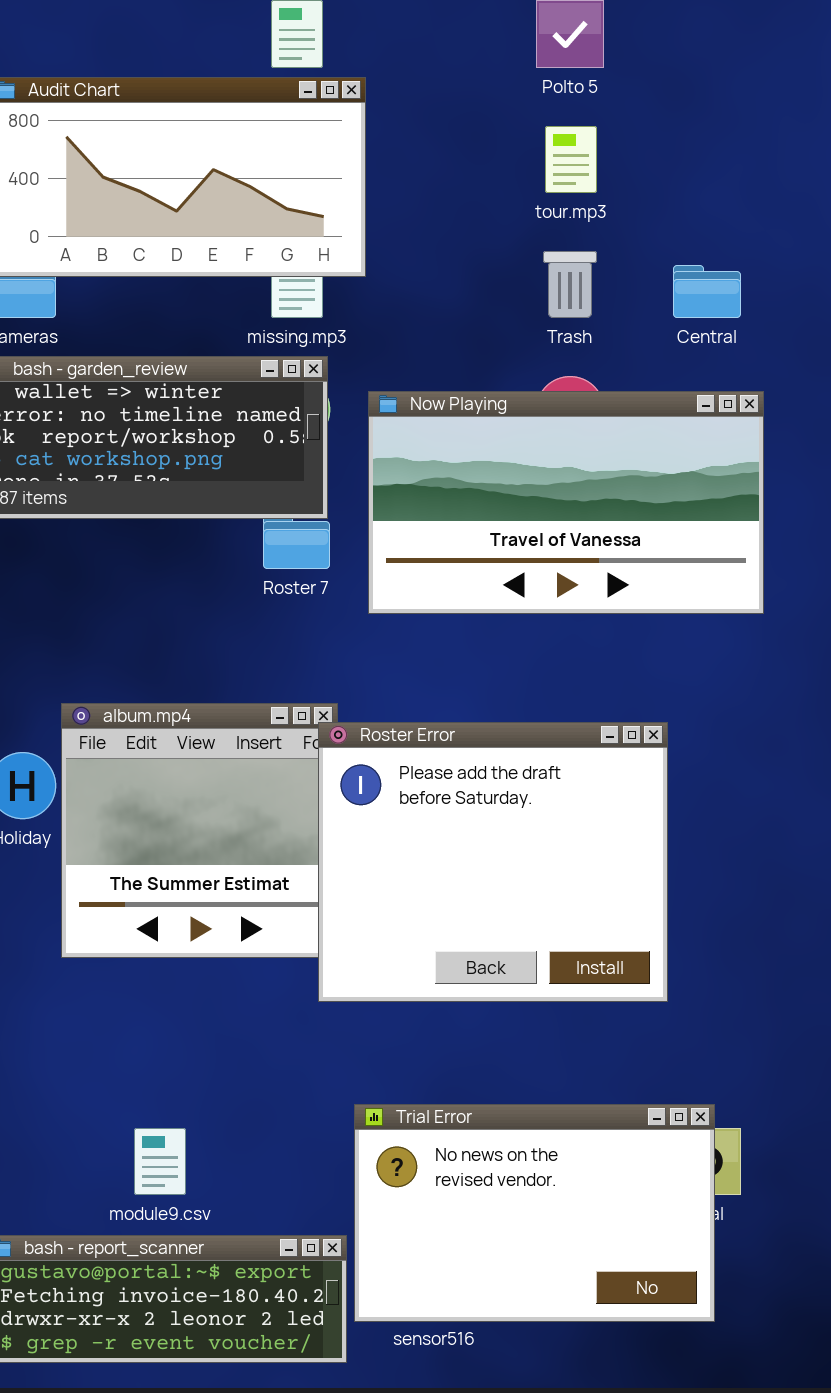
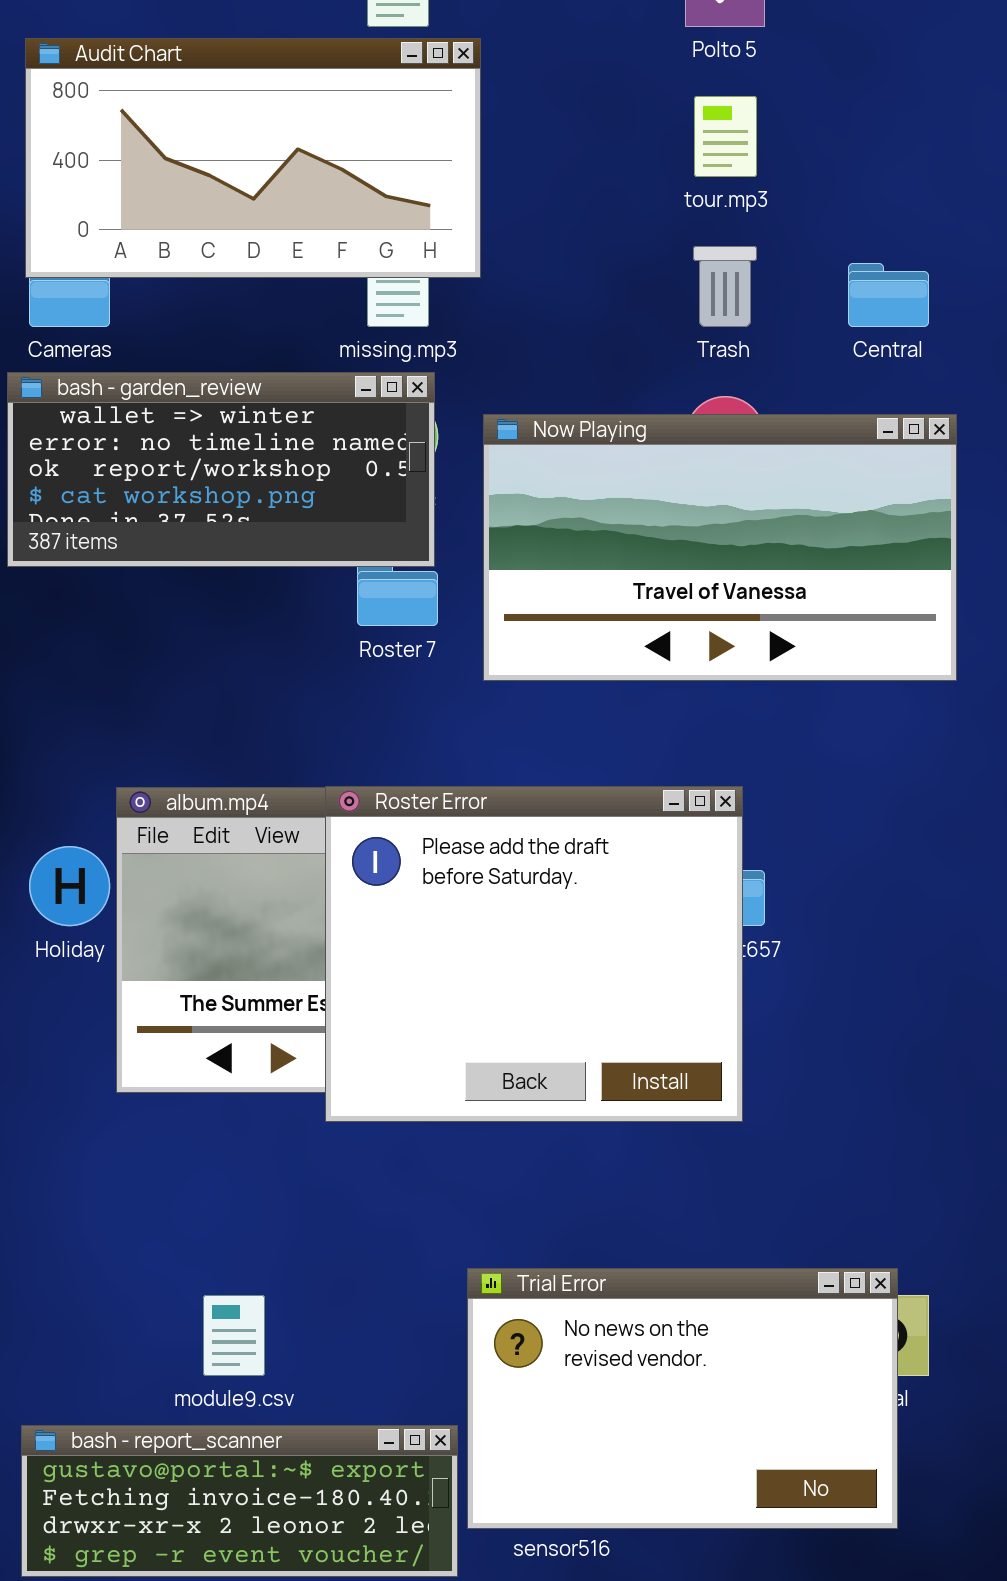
Roster Error: [318,722,668,1002] -> [325,786,743,1122], moved

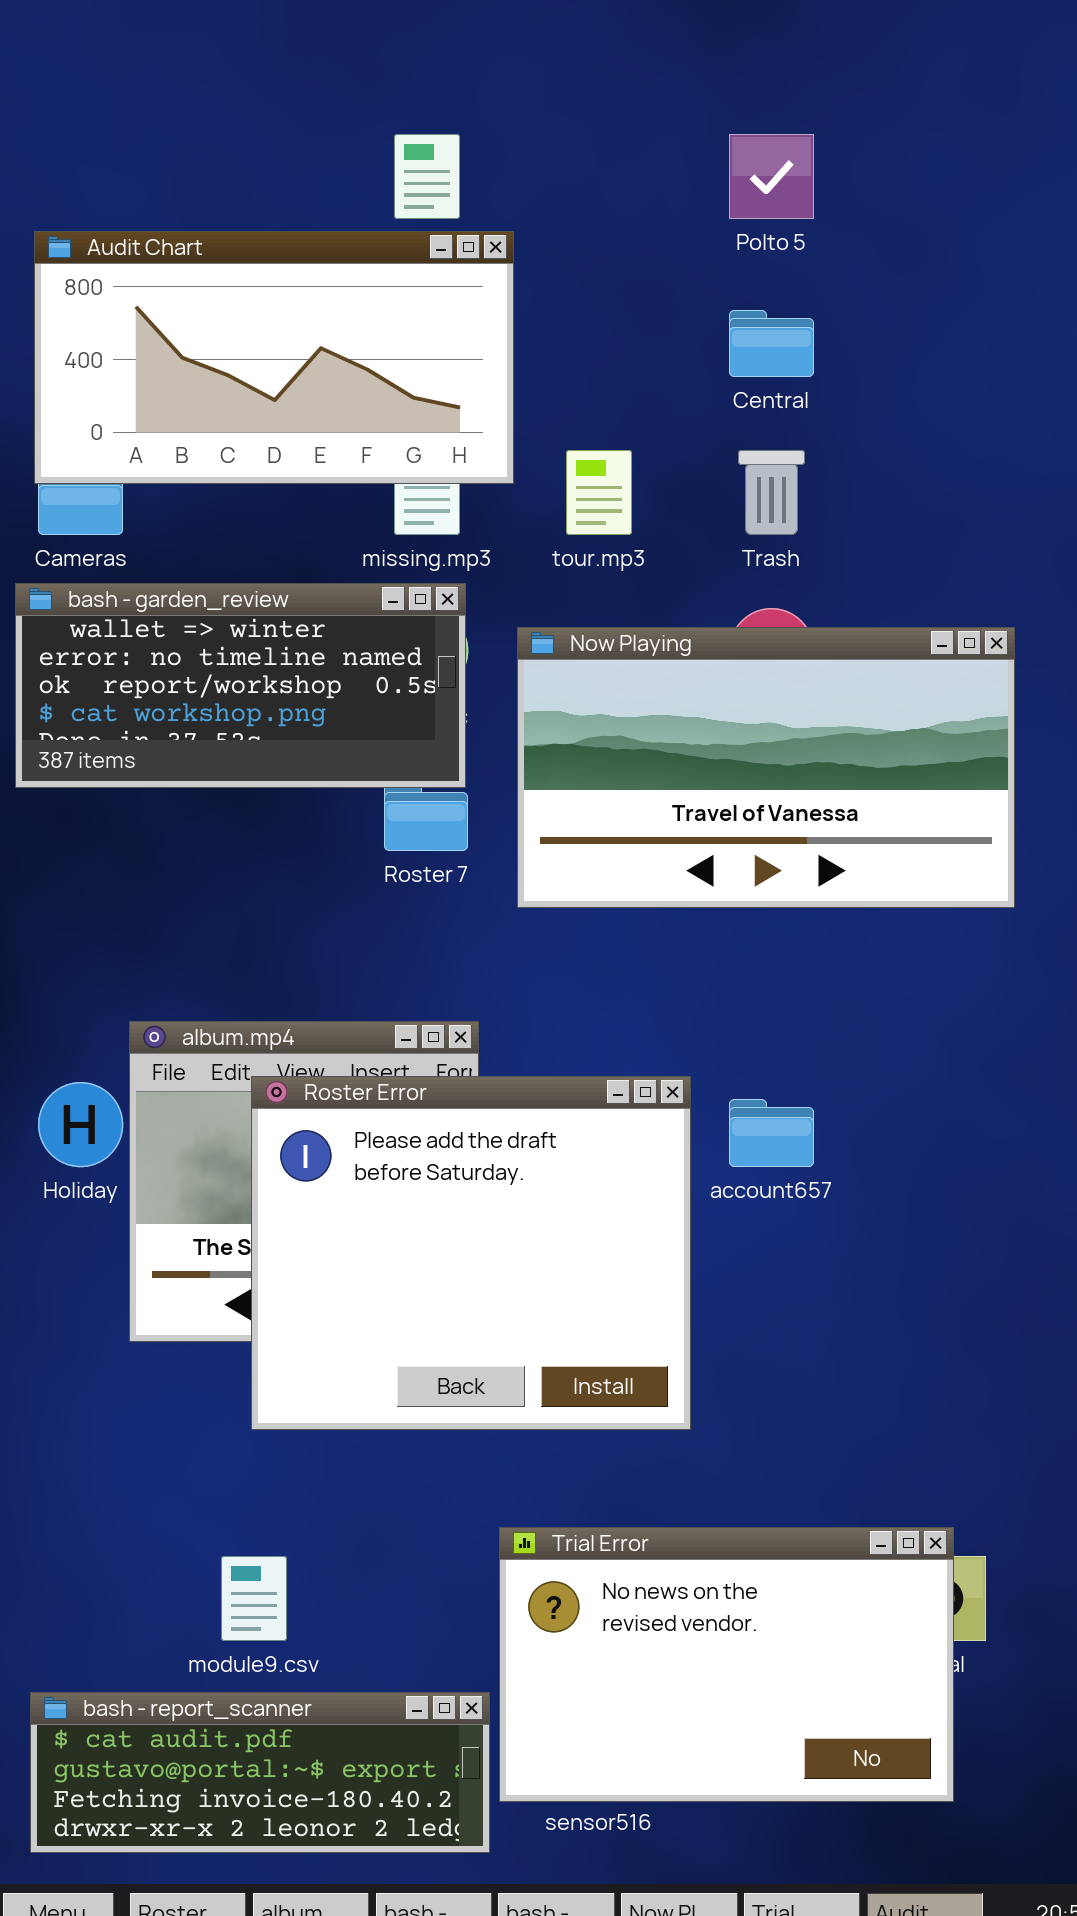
tour.mp3: [694,96,757,177] -> [566,450,632,535], moved
Central: [848,263,929,327] -> [729,310,814,377], moved
Roster Error: [325,786,743,1122] -> [251,1076,691,1430], moved
bash - report_scanner: [21,1425,458,1577] -> [30,1692,490,1853], scrolled up 1 row

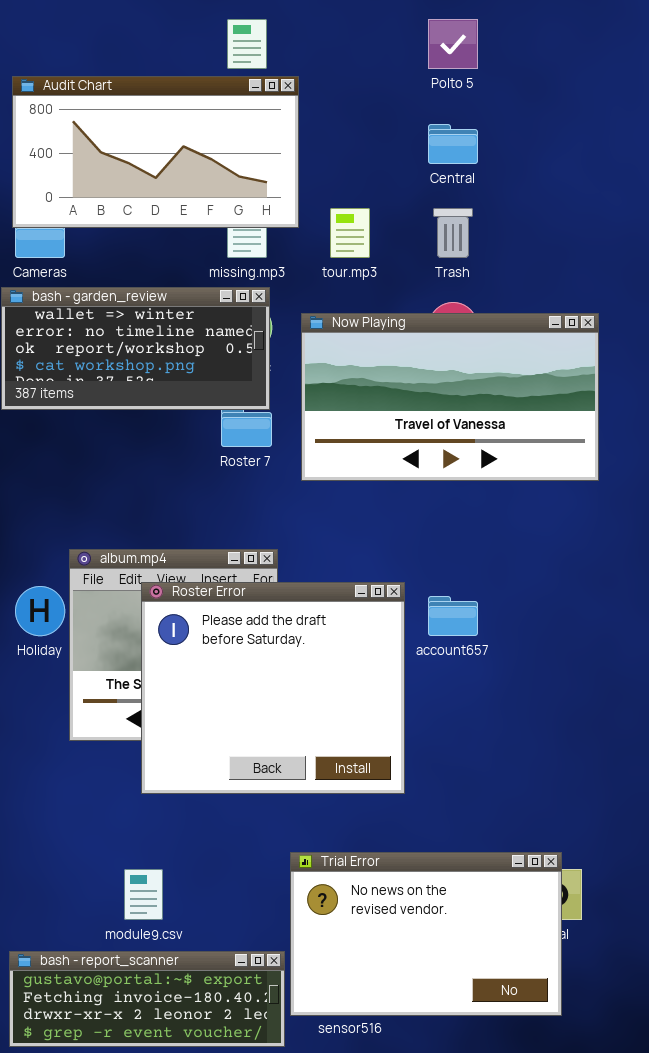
bash - report_scanner: [30,1692,490,1853] -> [9,951,285,1047], scrolled down 1 row

